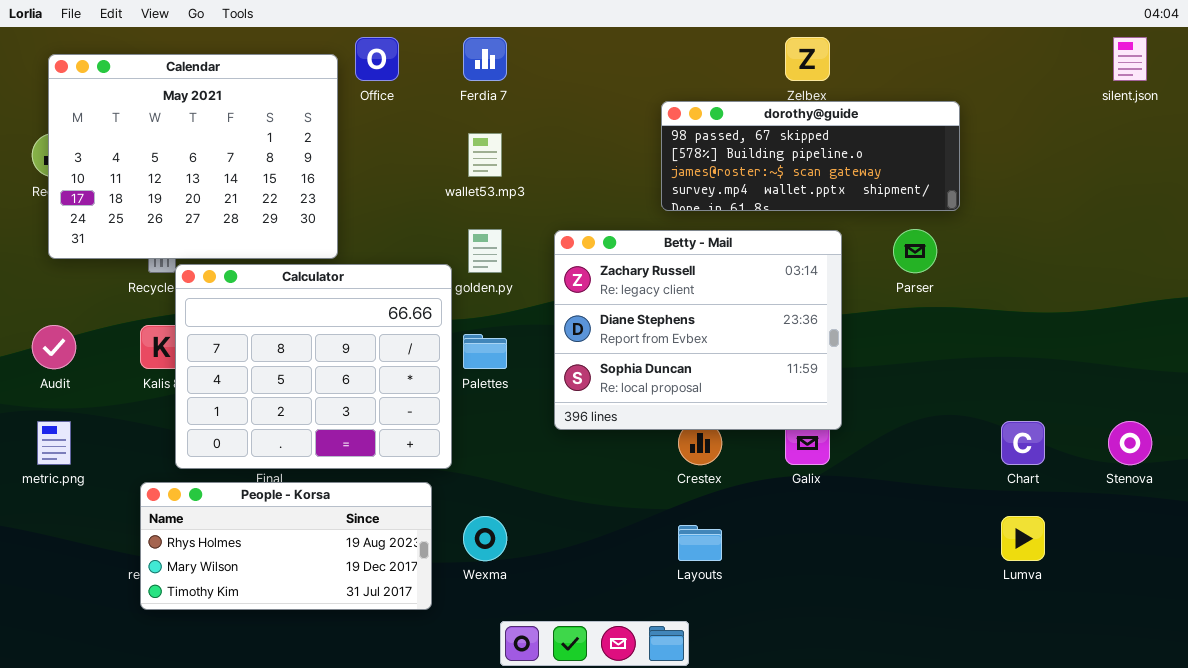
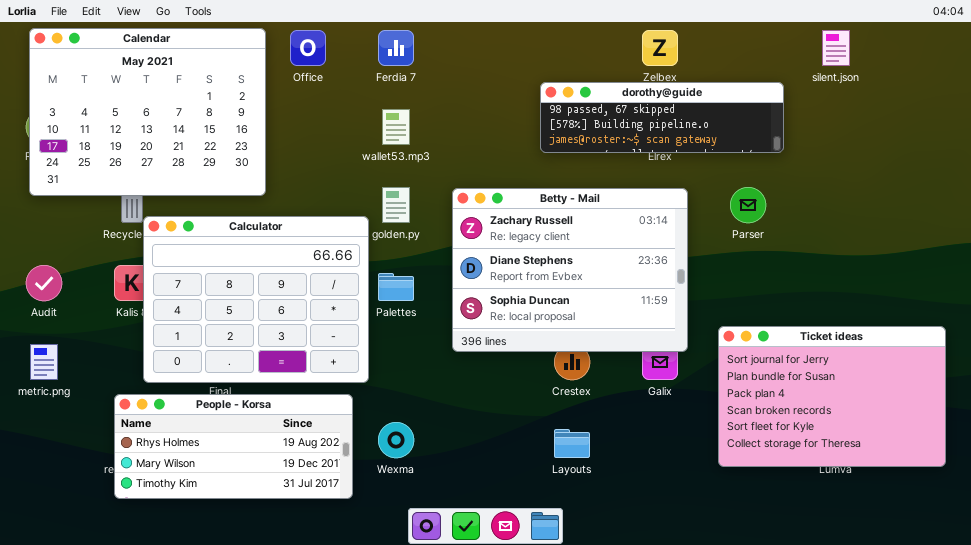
silent.json: [1113,37,1147,81] -> [822,30,850,66], moved
Calendar: [48,54,338,259] -> [29,28,266,196], moved
dorothy@guide: [661,101,960,211] -> [540,82,784,153], resized
Ticket ideas: none -> [718,326,946,467], opened

